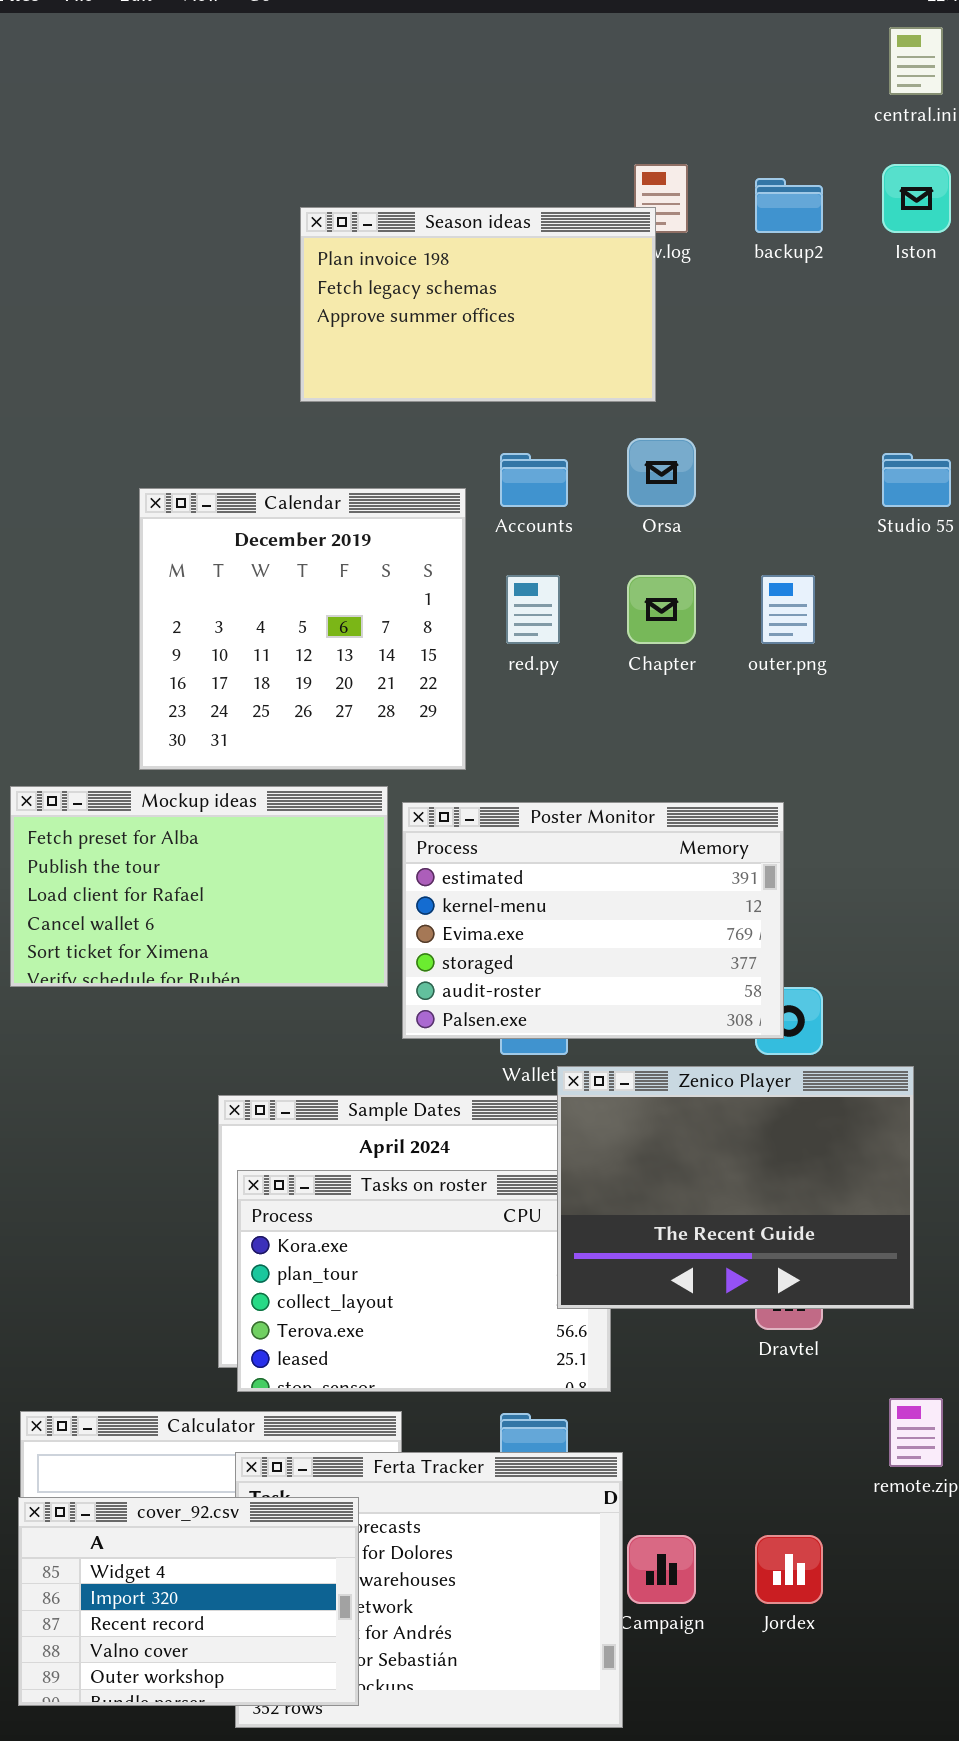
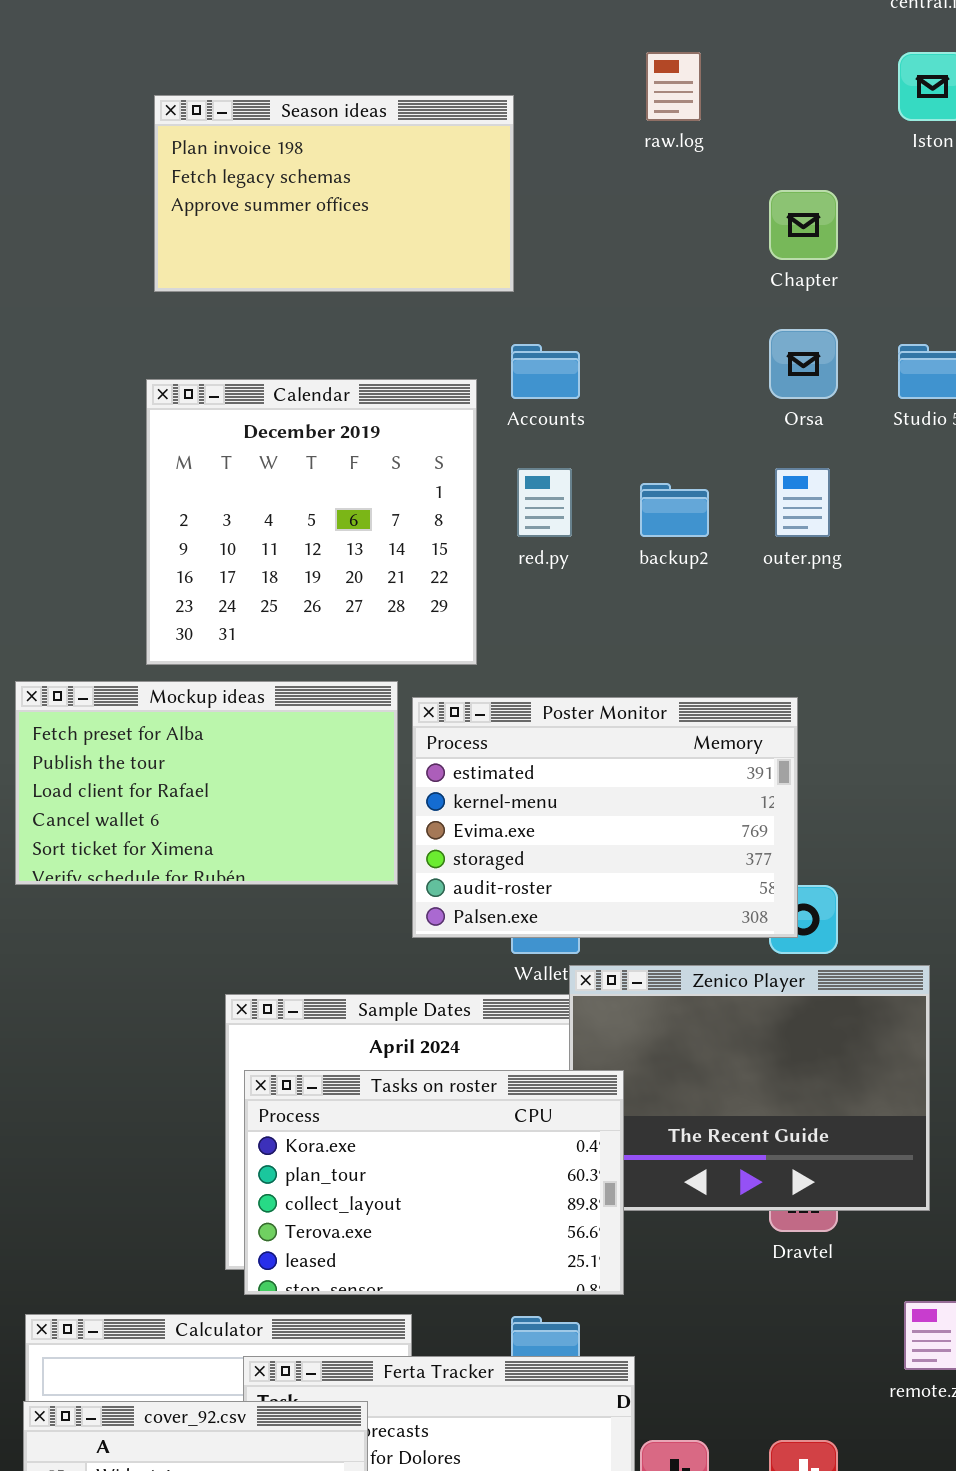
backup2: [755,178,823,233] -> [640,483,709,537], moved
Season ideas: [300,207,656,402] -> [154,95,514,292], moved
Orsa: [627,438,696,507] -> [769,329,838,399], moved
Chapter: [627,575,696,644] -> [769,190,838,260], moved
Tasks on roster: [237,1170,611,1392] -> [244,1070,624,1295], raised

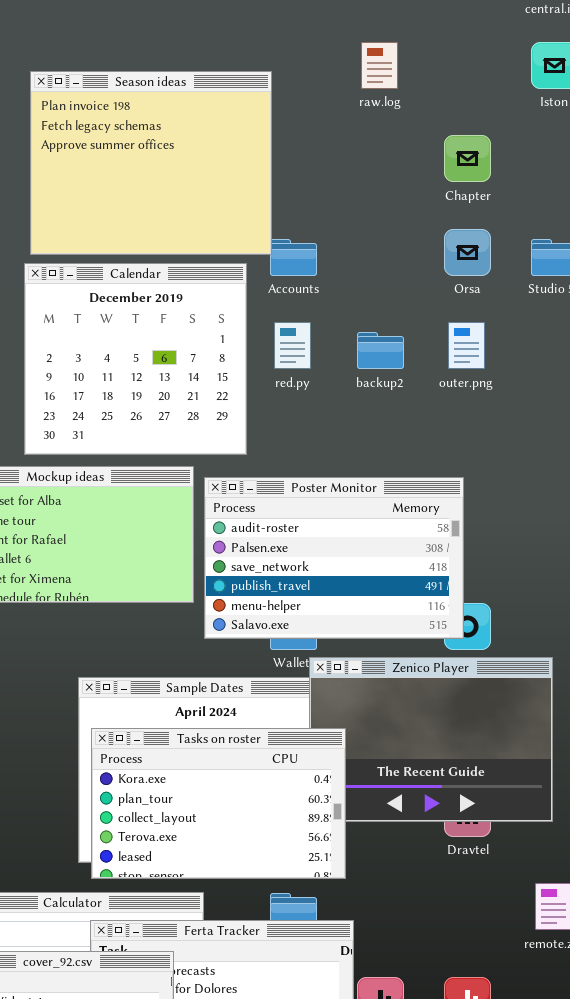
Season ideas: [154,95,514,292] -> [30,71,272,255], resized
Poster Monitor: [412,697,798,938] -> [204,477,464,639], scrolled down 4 rows

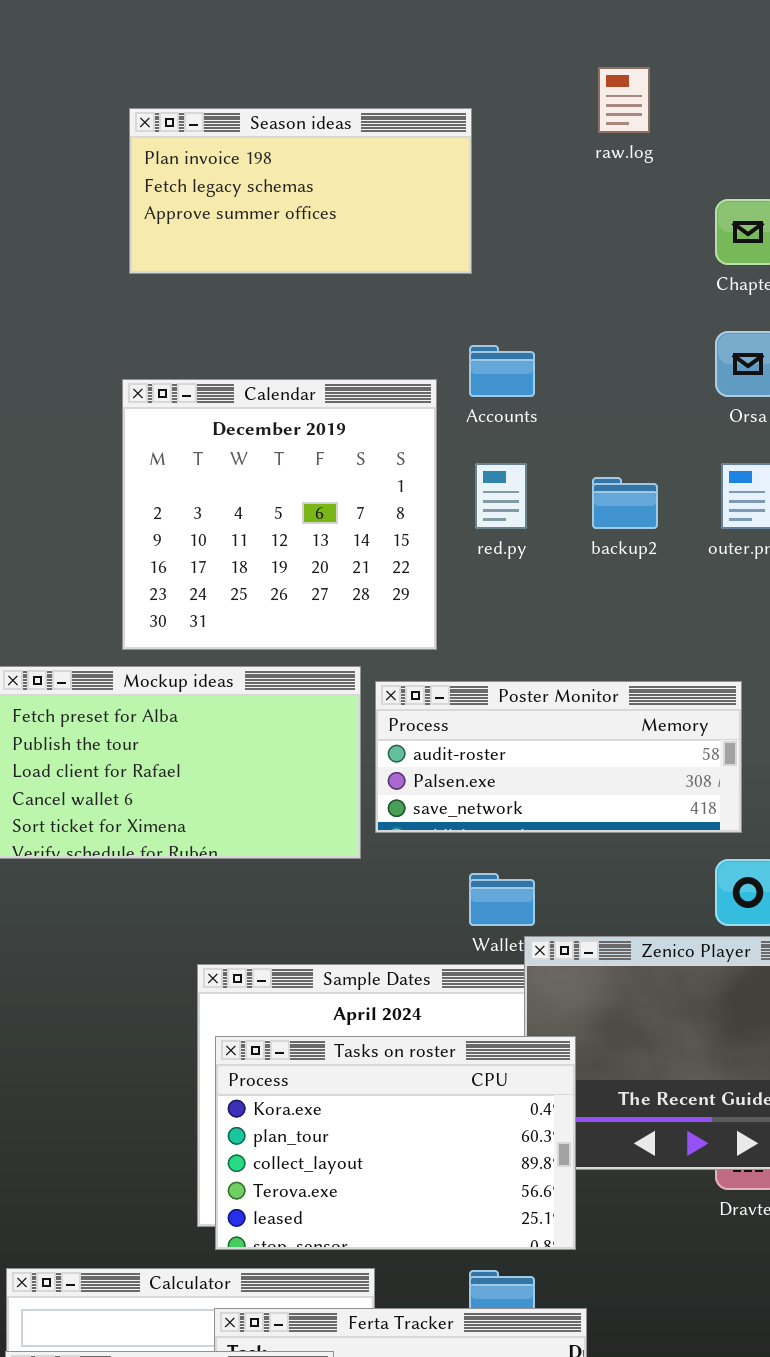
Season ideas: [30,71,272,255] -> [129,108,472,274], resized
Poster Monitor: [204,477,464,639] -> [375,681,742,833], resized

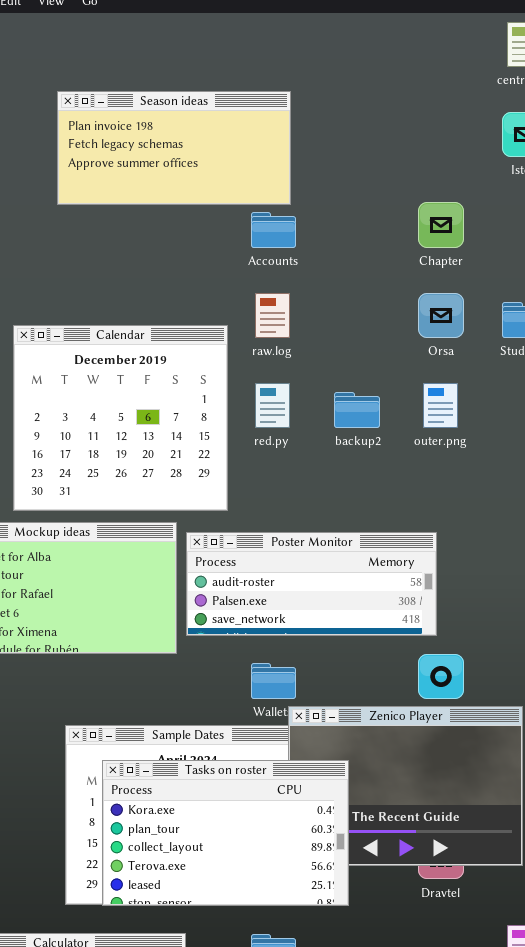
raw.log: [598,67,650,133] -> [255,293,290,338], moved
Season ideas: [129,108,472,274] -> [57,91,291,205], moved
Accounts: [469,345,535,397] -> [251,212,296,248], moved
Tasks on roster: [215,1036,576,1250] -> [102,760,349,906], moved

